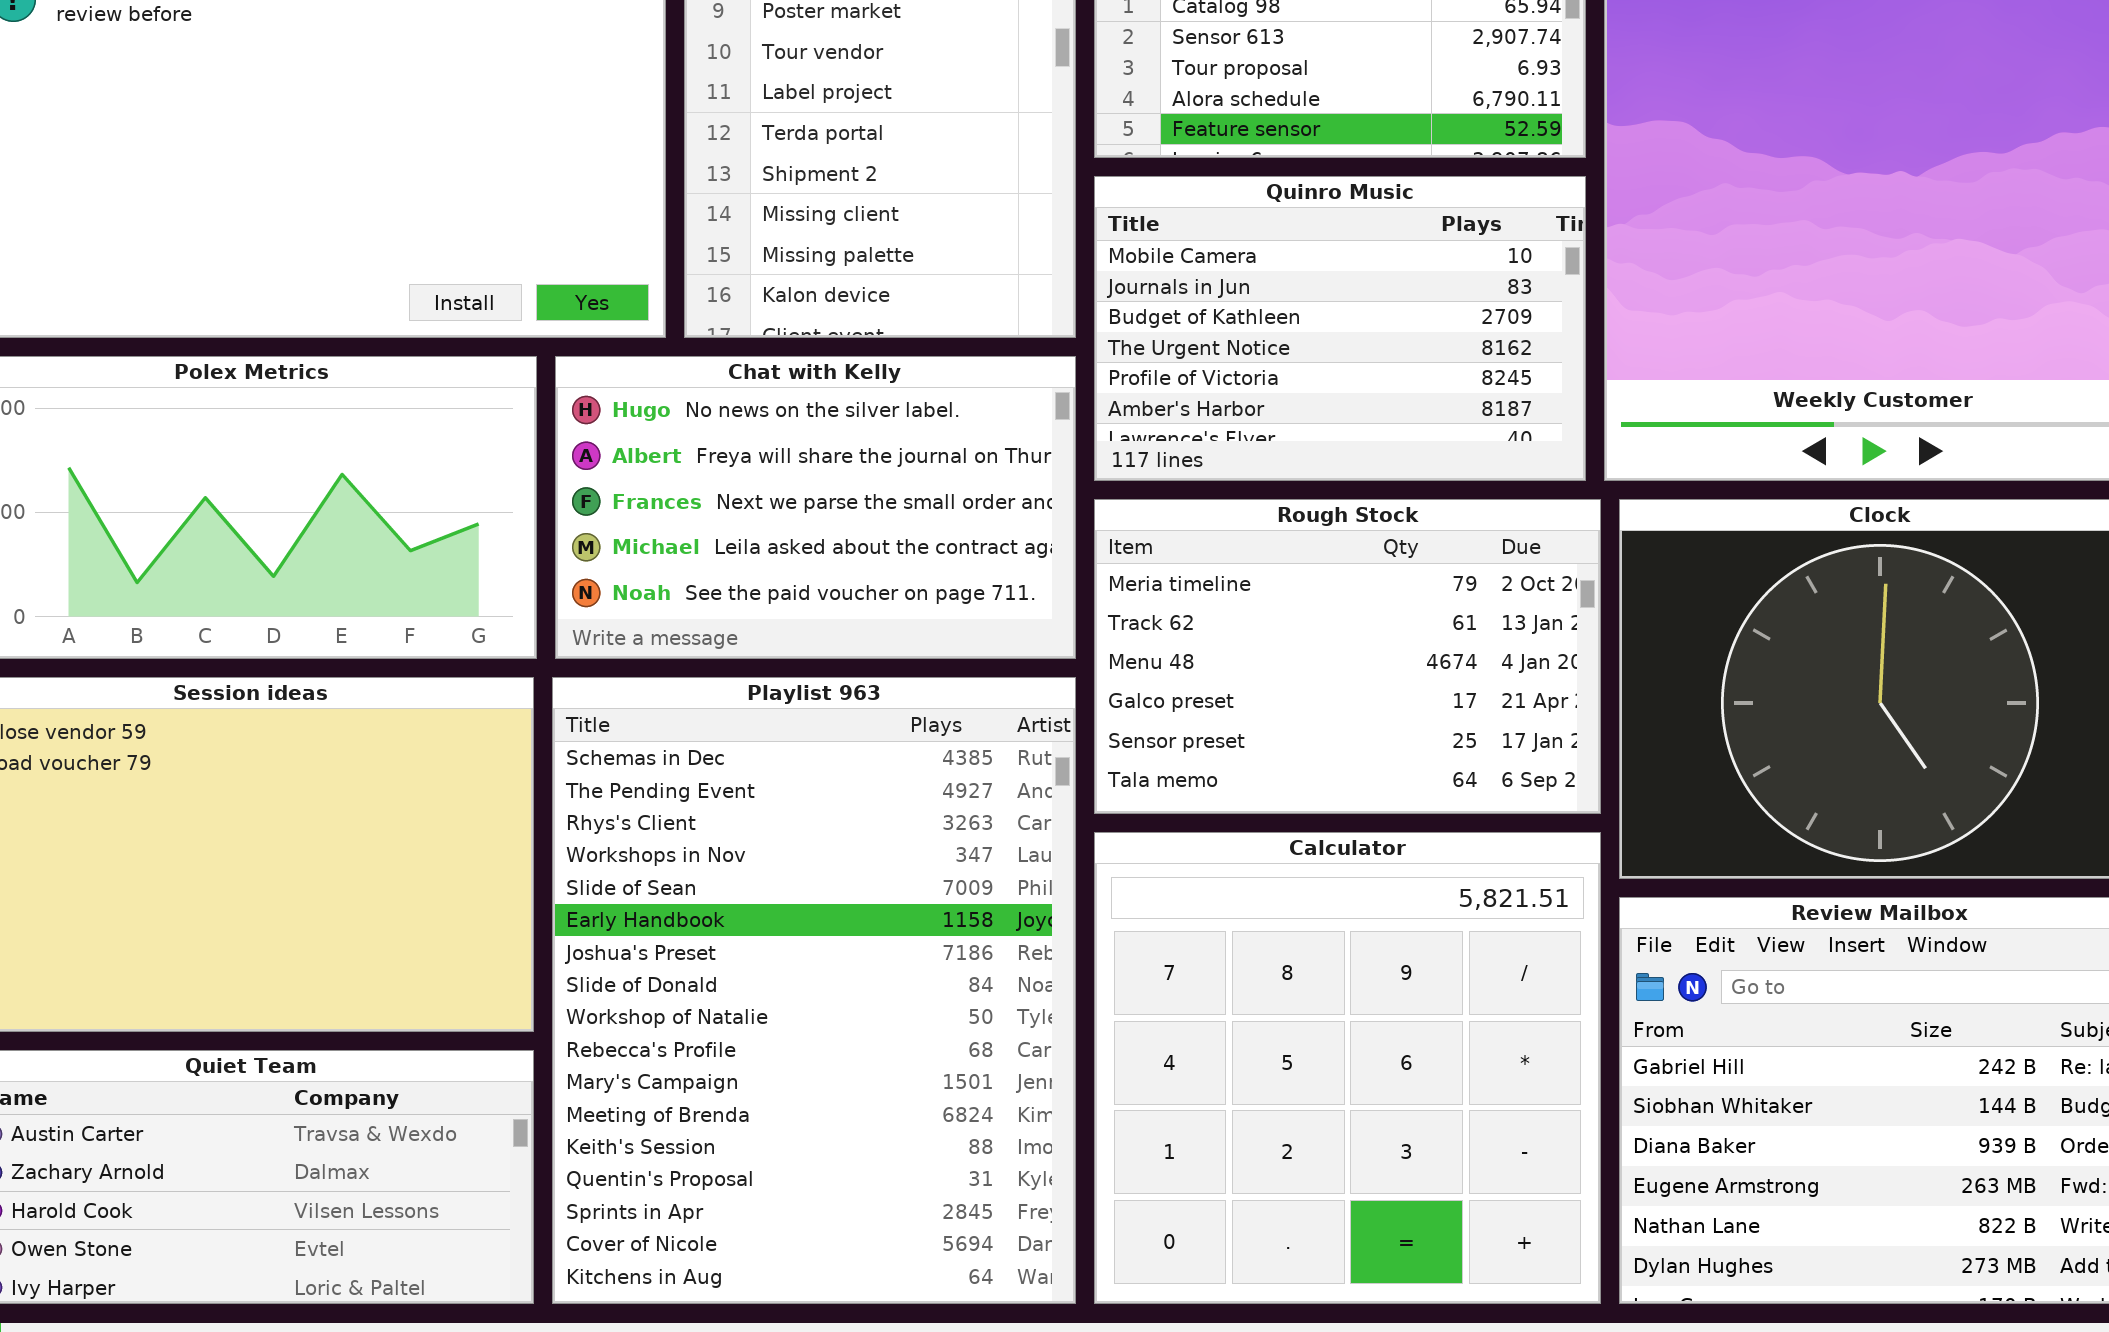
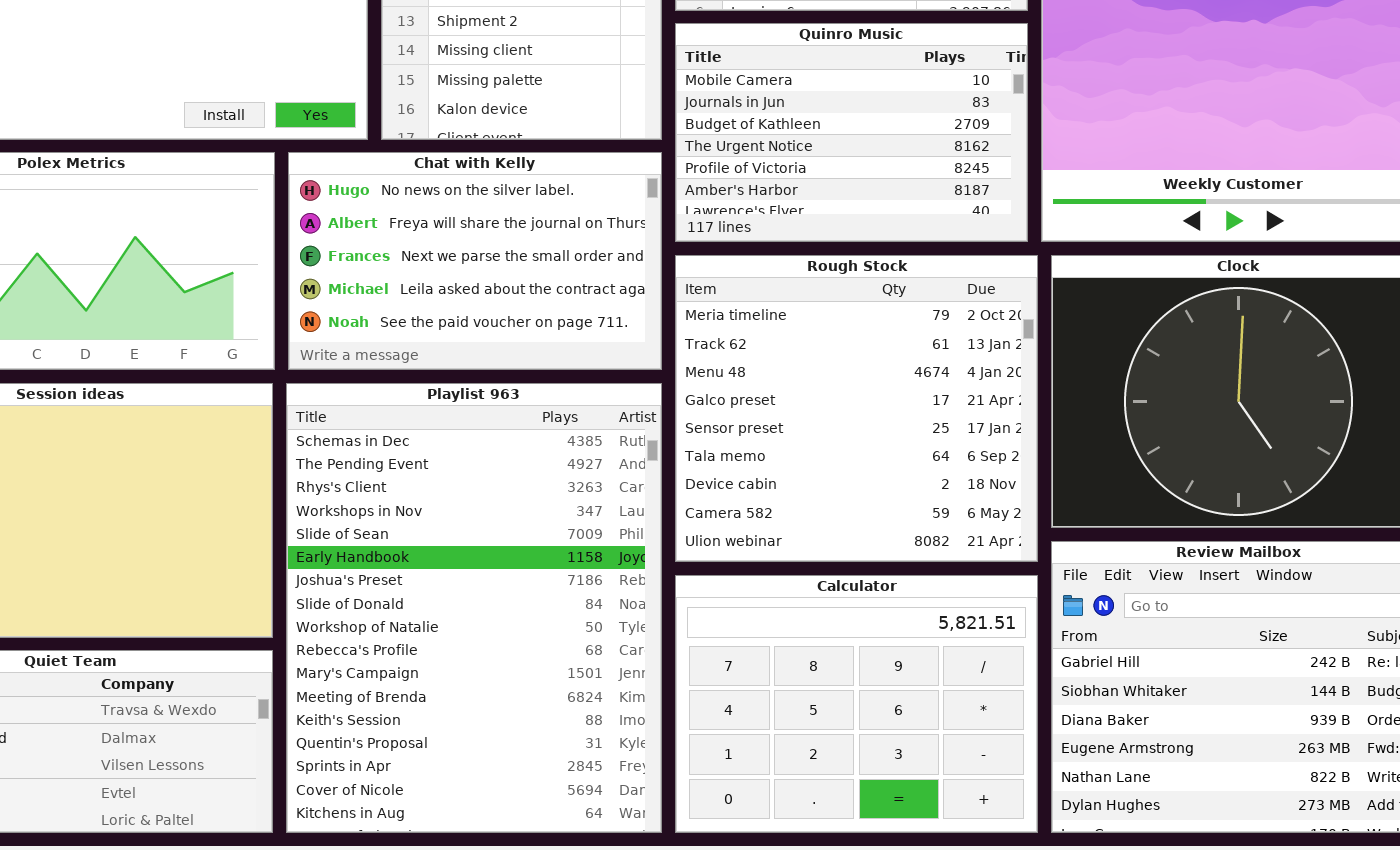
Rough Stock: [1094,499,1601,814] -> [675,255,1038,562], resized
Calculator: [1094,832,1601,1304] -> [675,575,1038,833], resized

